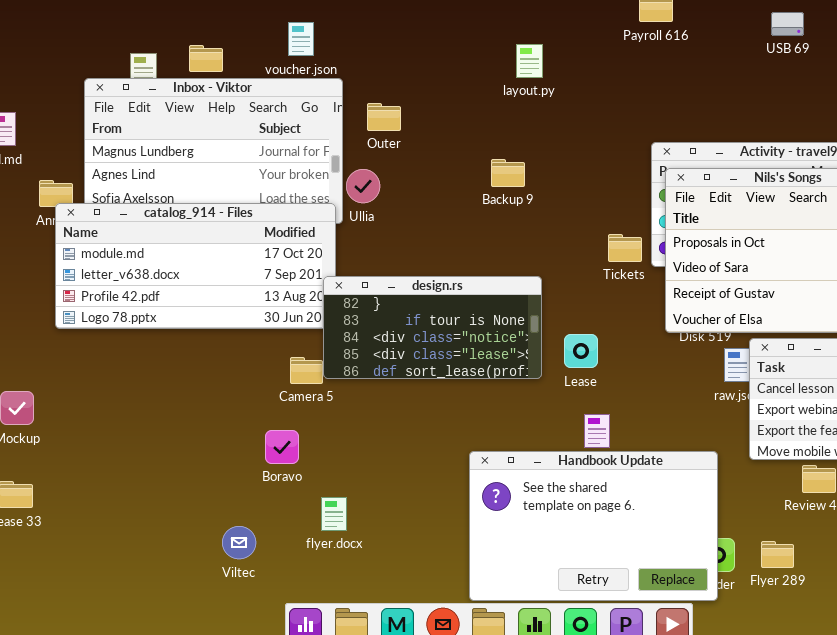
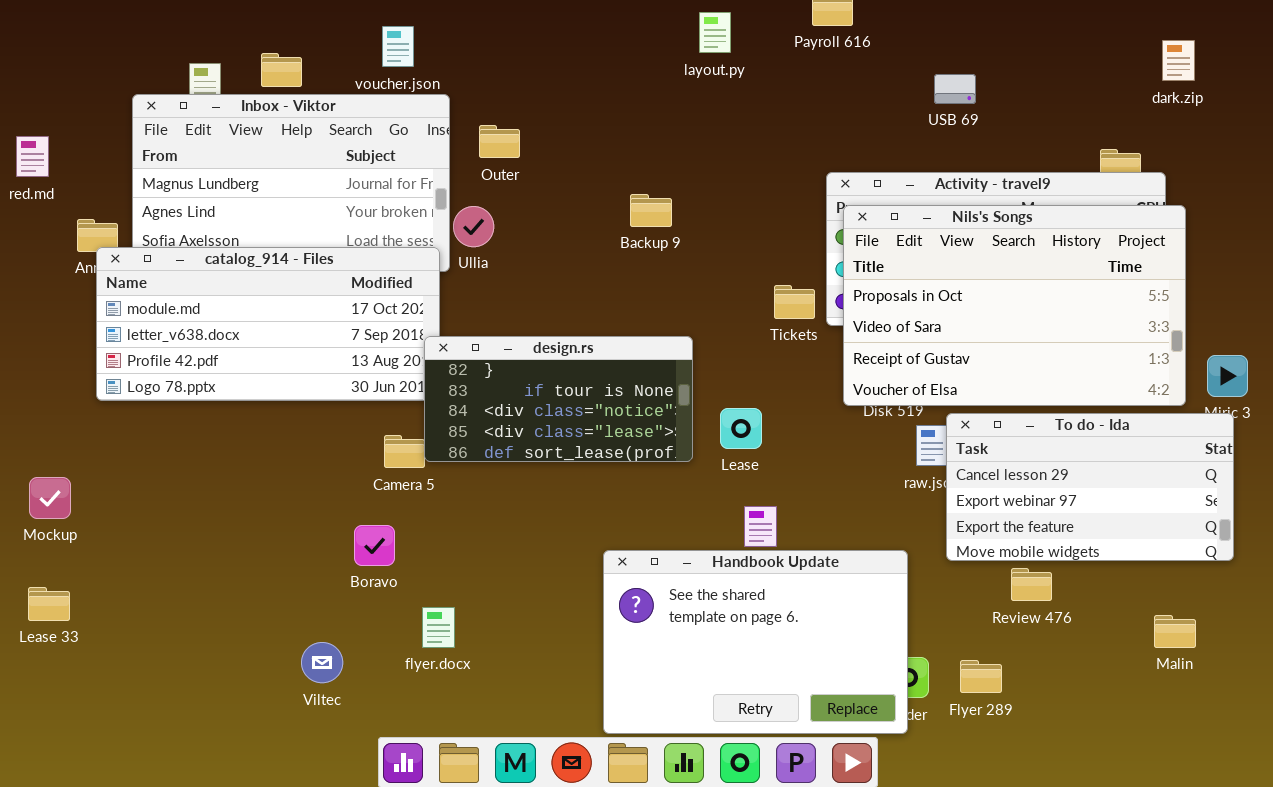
USB 69: [771,12,804,36] -> [934,74,976,104], moved
layout.py: [516,44,543,78] -> [699,12,731,53], moved

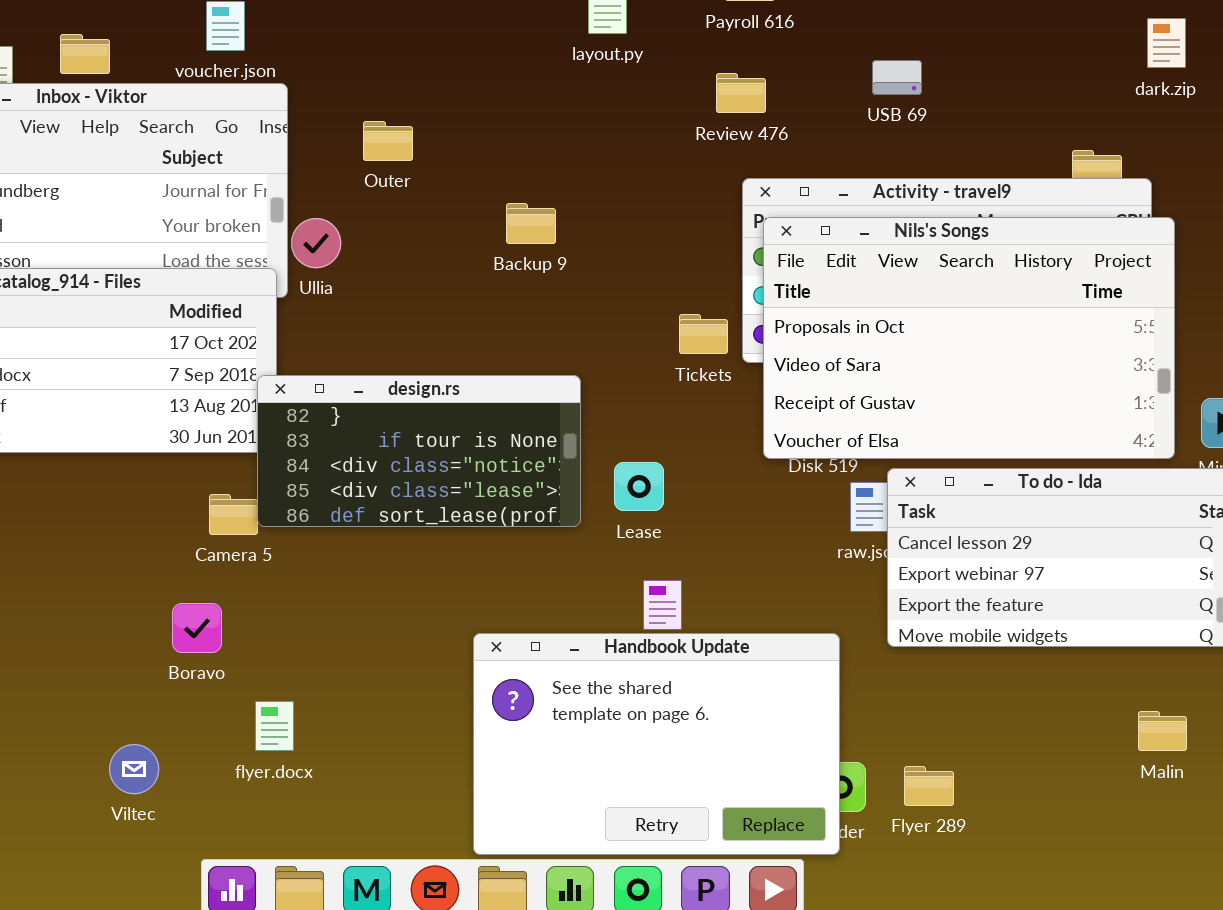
Outer: [479,125,520,158] -> [363,121,413,161], moved
Review 476: [1011,568,1052,601] -> [716,73,766,113], moved

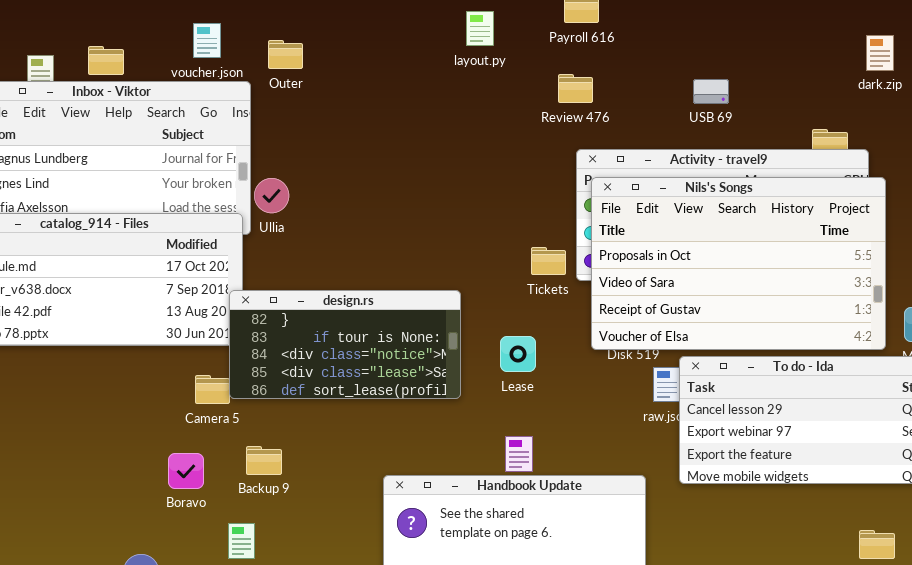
USB 69: [872,60,922,95] -> [693,79,729,104], moved
Outer: [363,121,413,161] -> [268,40,303,69], moved
Backup 9: [506,203,556,244] -> [246,446,282,475], moved
Lease: [614,462,664,511] -> [500,336,536,372], moved

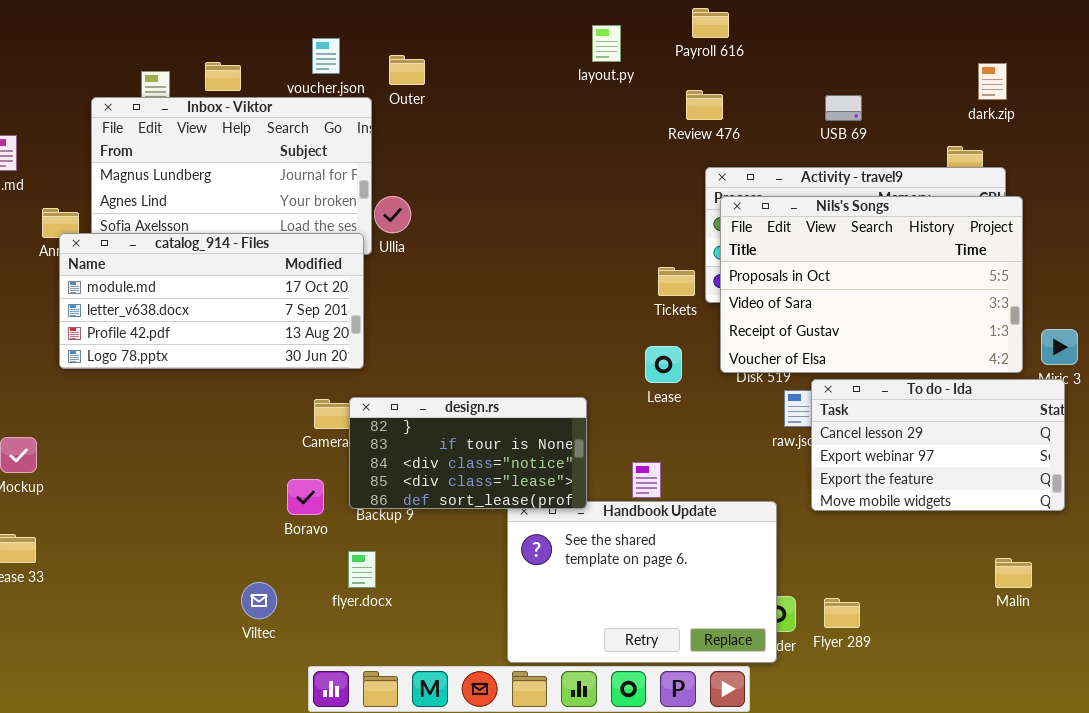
dark.zip: [866,35,894,71] -> [978,63,1007,100], moved
design.rs: [229,290,461,399] -> [349,397,587,509], moved
Lease: [500,336,536,372] -> [645,346,682,383], moved

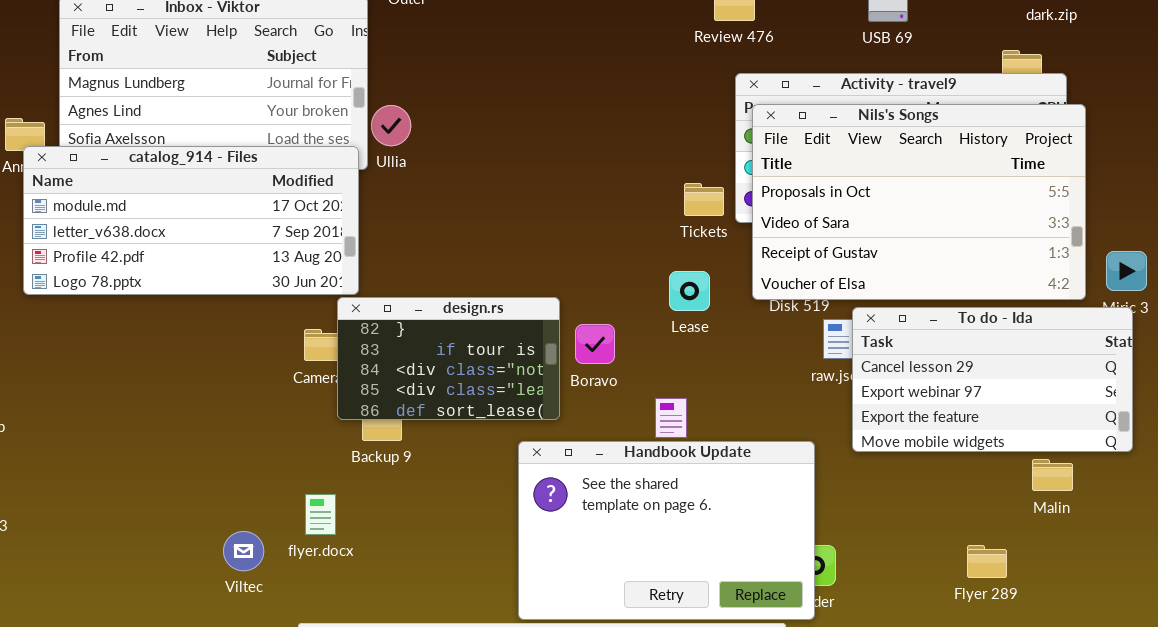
design.rs: [349,397,587,509] -> [337,297,560,420], moved, resized
Boravo: [287,479,324,515] -> [575,324,615,364], moved
flyer.docx: [348,551,376,588] -> [305,494,336,535], moved
Malin: [995,558,1032,588] -> [1032,459,1073,491], moved
Flyer 289: [824,598,860,628] -> [967,545,1007,578], moved

